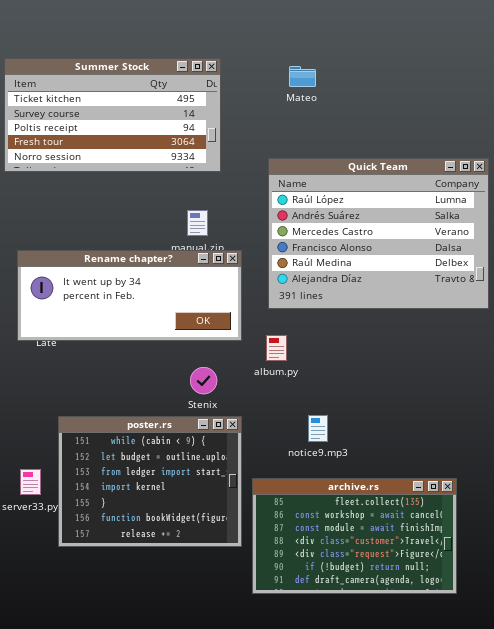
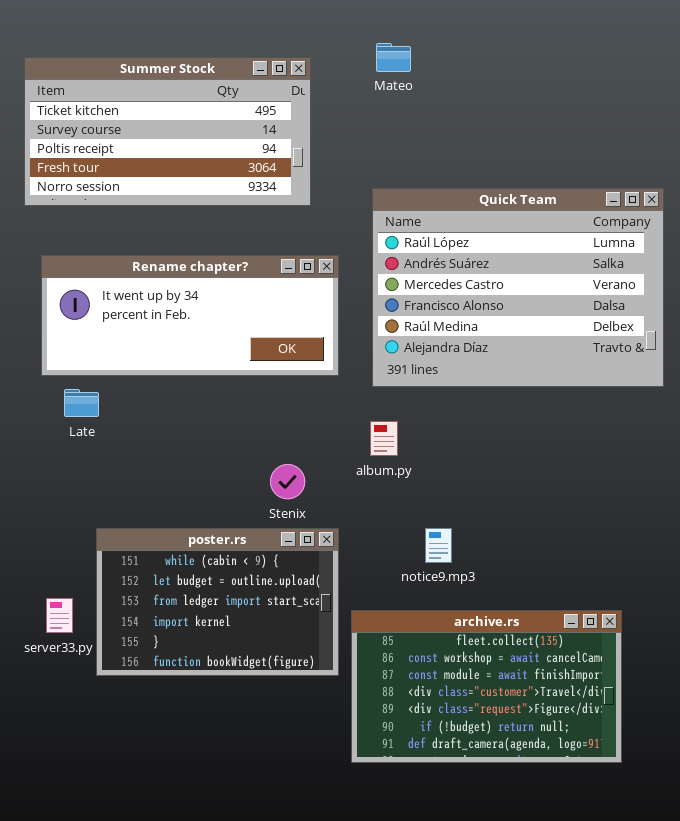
Mateo: [289,66,316,87] -> [376,43,411,72], moved
Rename chapter?: [17,250,242,341] -> [41,255,339,376], moved
poster.rs: [58,416,242,547] -> [96,528,339,676], resized

